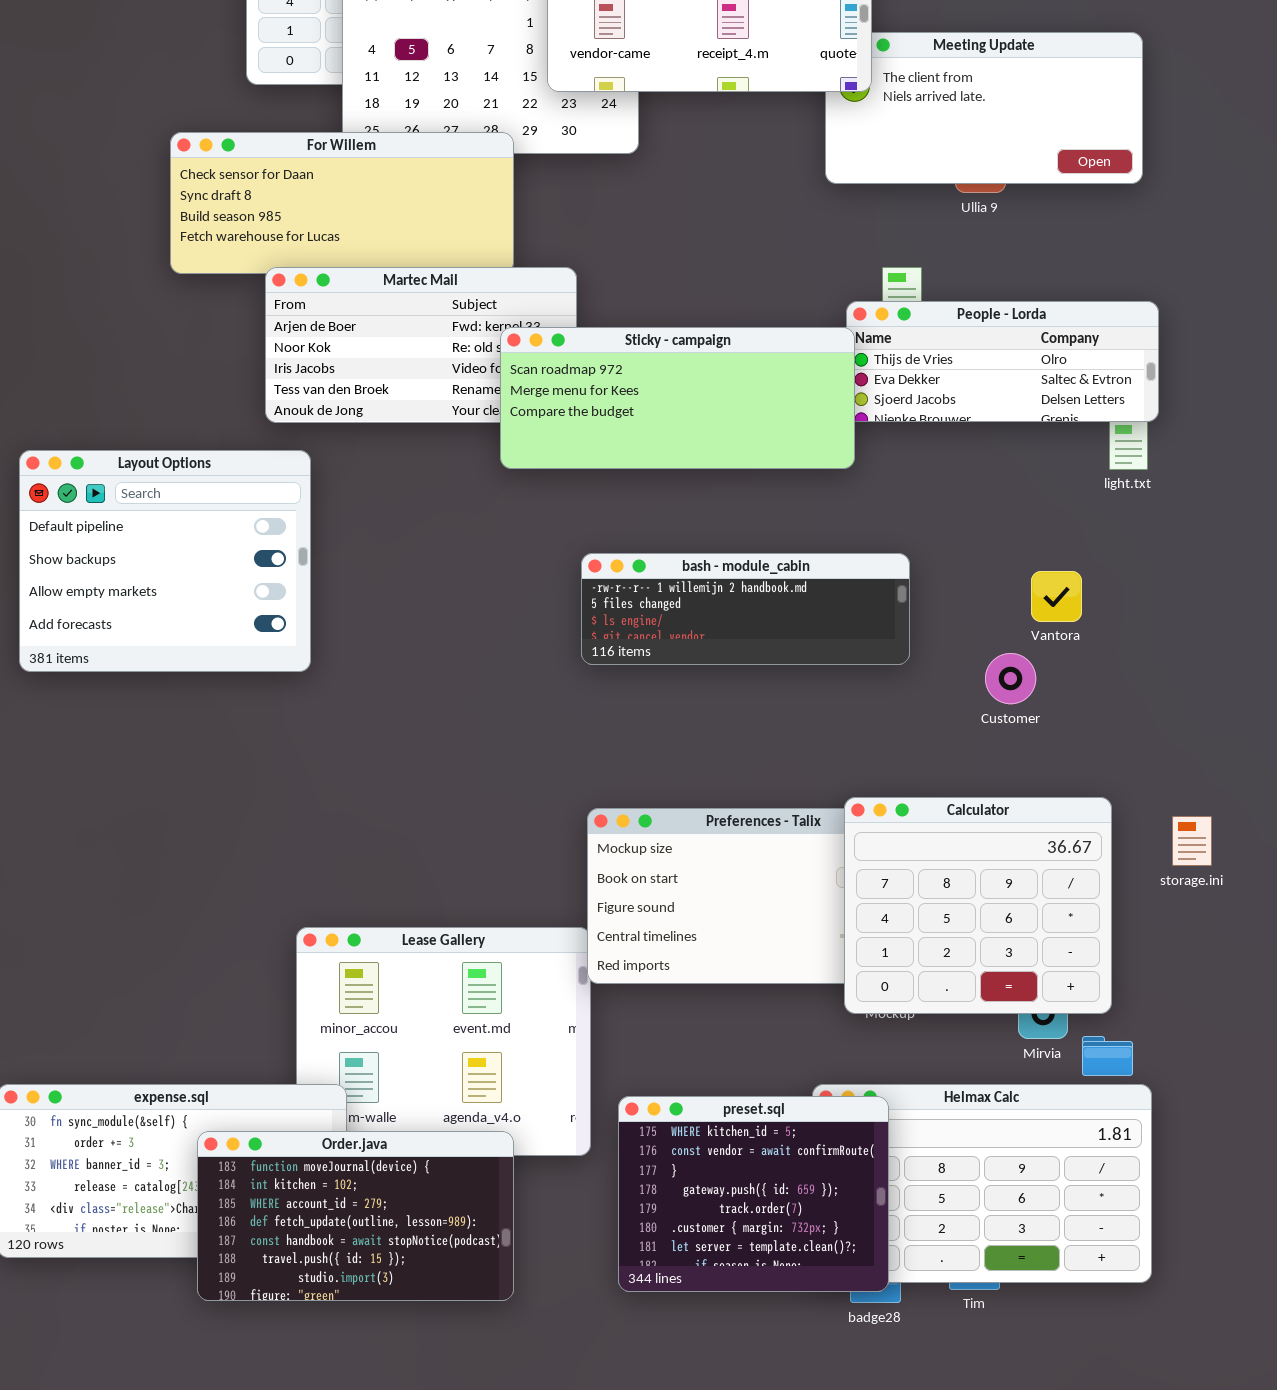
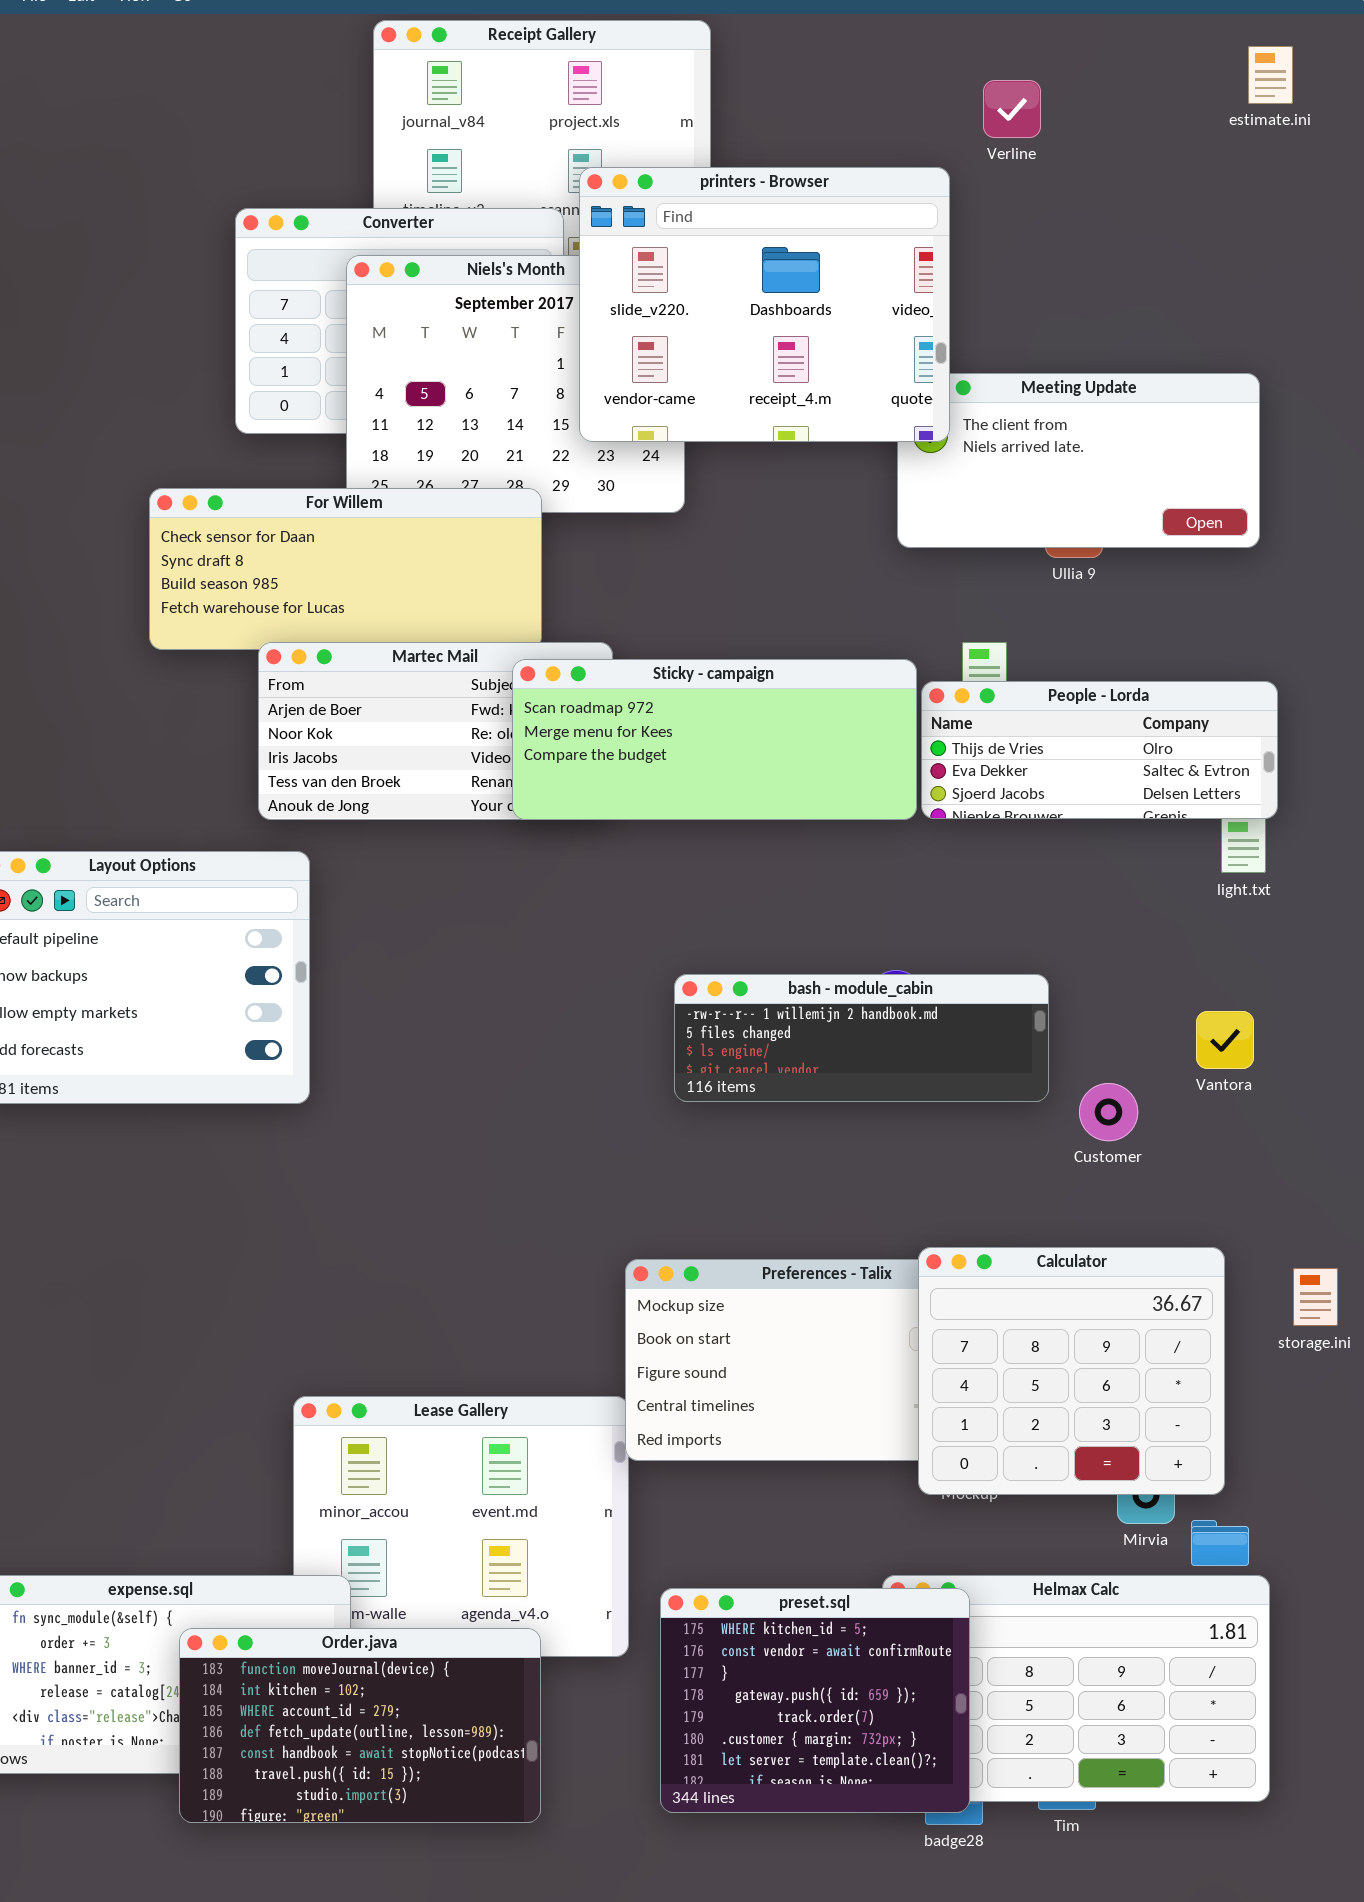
Sticky - campaign: [500,327,855,469] -> [512,659,917,820], moved
bash - module_cabin: [581,553,910,665] -> [674,974,1049,1102], moved
Vantora: [1031,571,1082,622] -> [1196,1011,1254,1069], moved

